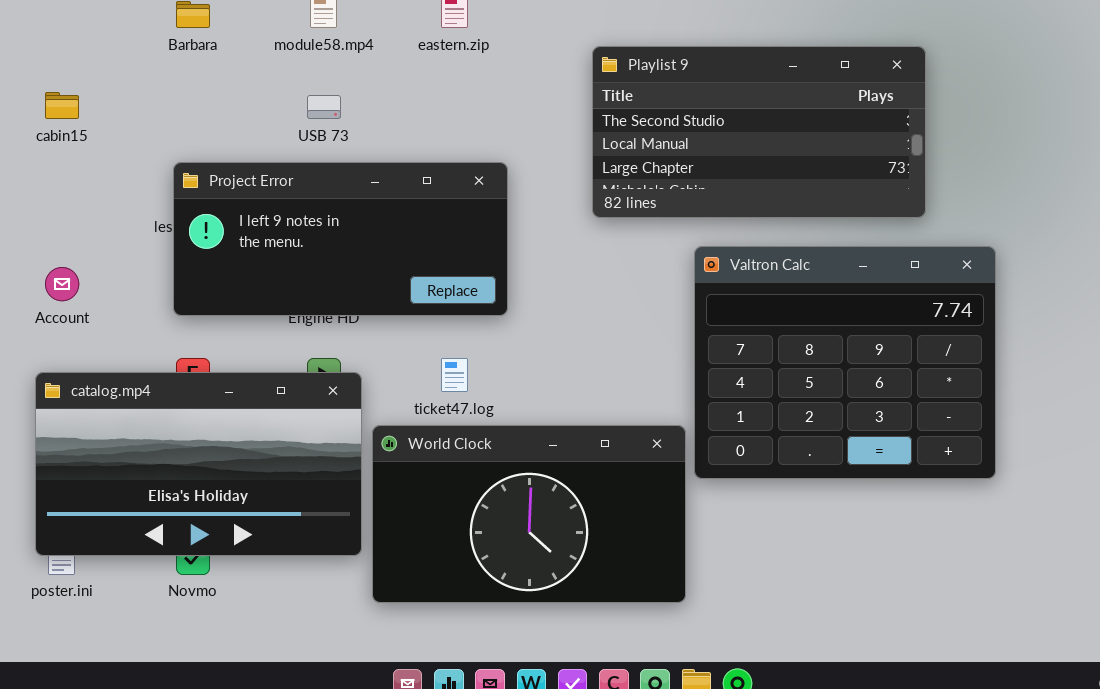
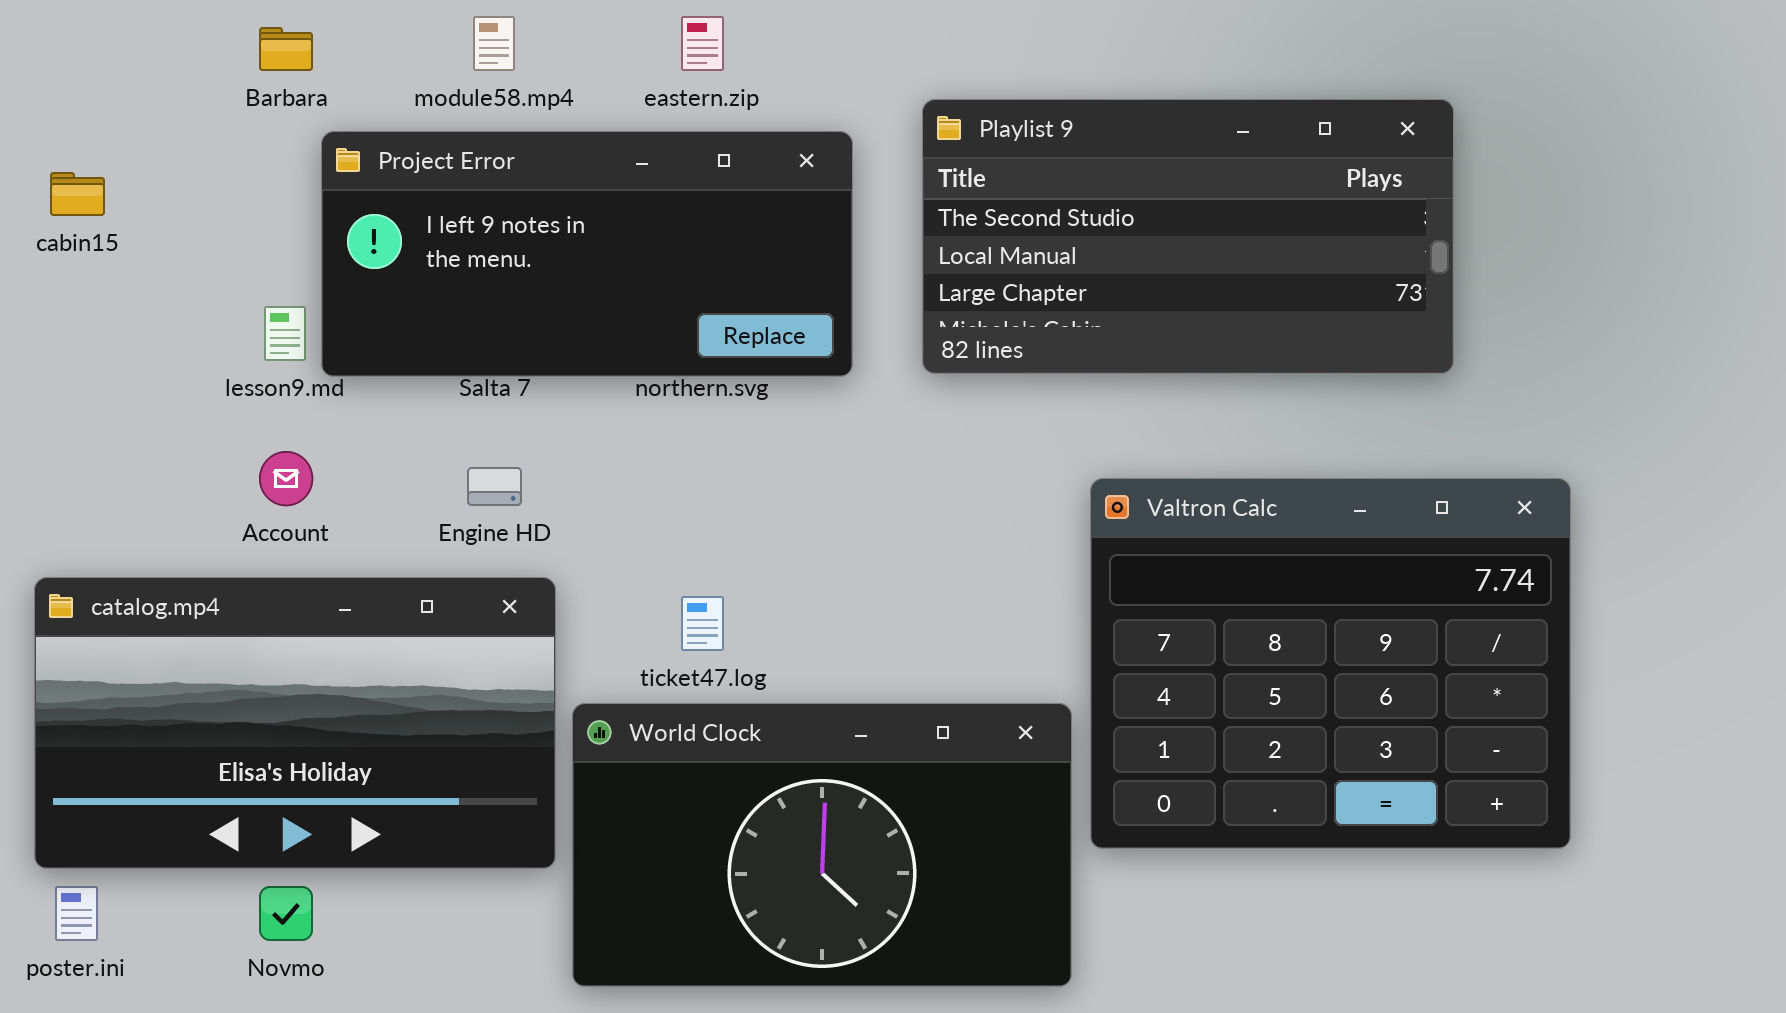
Project Error: [173,162,508,316] -> [321,131,853,377], moved
Valtron Calc: [694,246,996,479] -> [1090,478,1571,849], moved
Account: [45,267,79,301] -> [259,451,313,506], moved
catalog.mp4: [35,372,362,556] -> [34,577,556,869], moved

